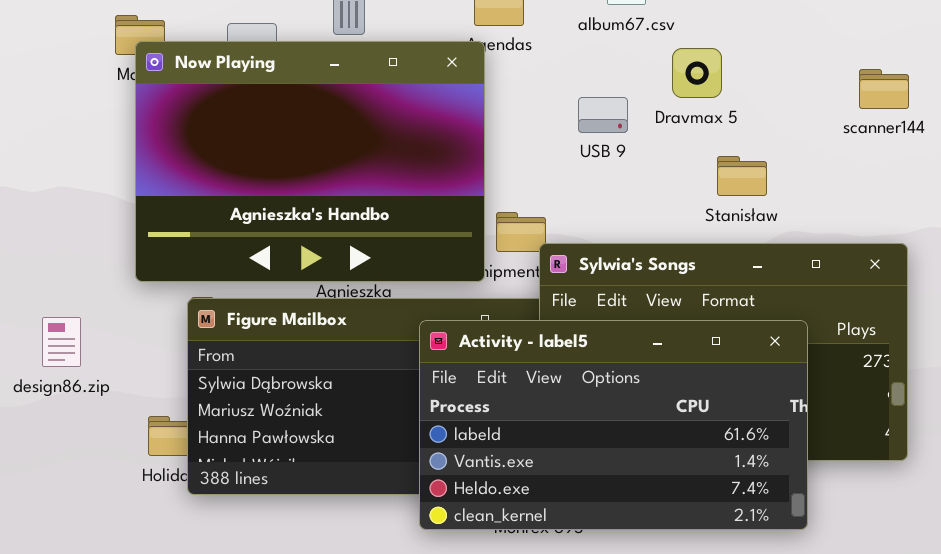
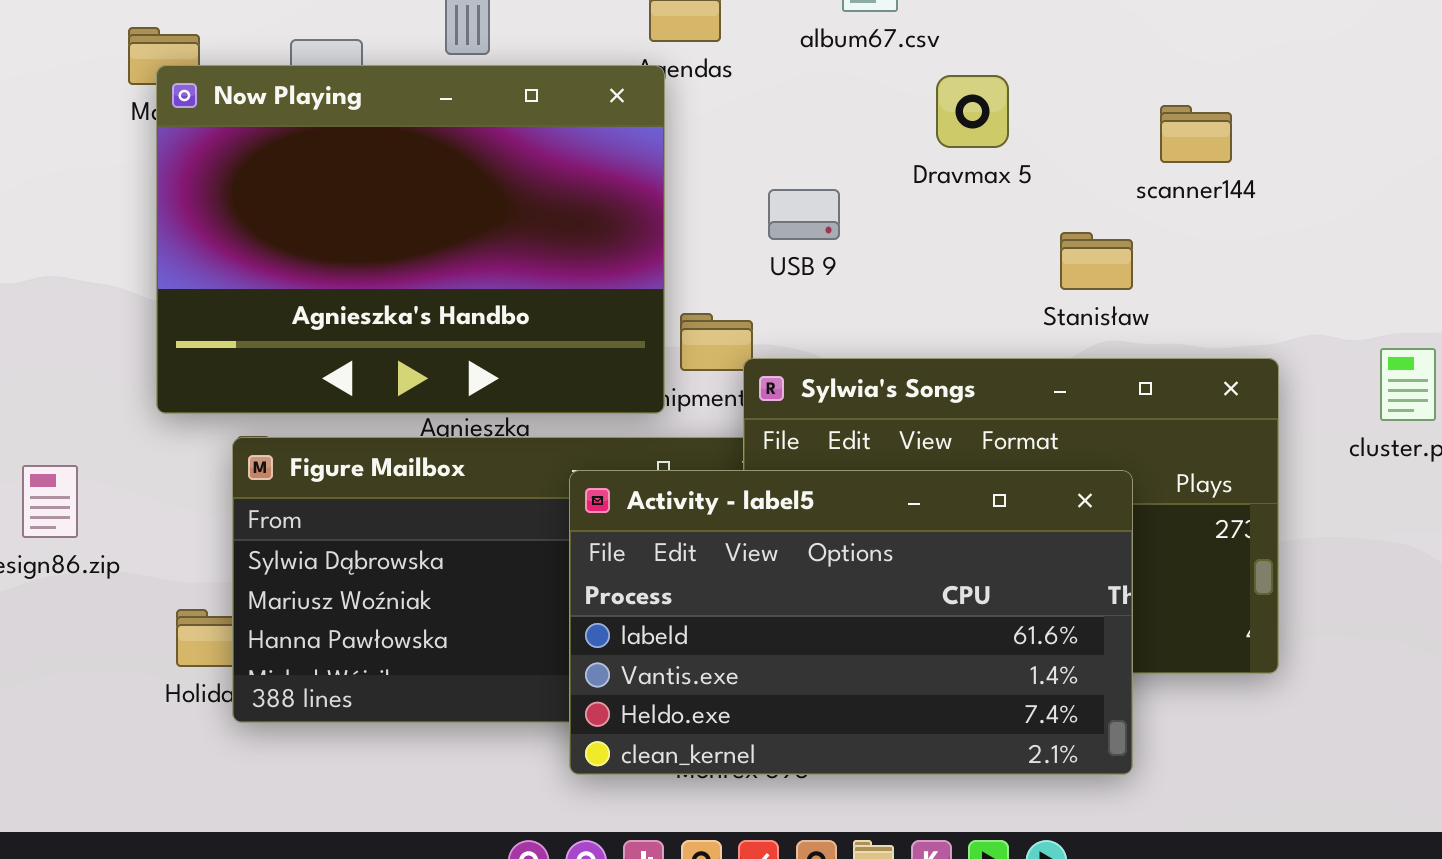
scanner144: [859,69,909,109] -> [1160,105,1232,163], moved
USB 9: [578,97,628,133] -> [768,189,840,240], moved
Stanisław: [717,156,767,196] -> [1060,232,1133,290], moved

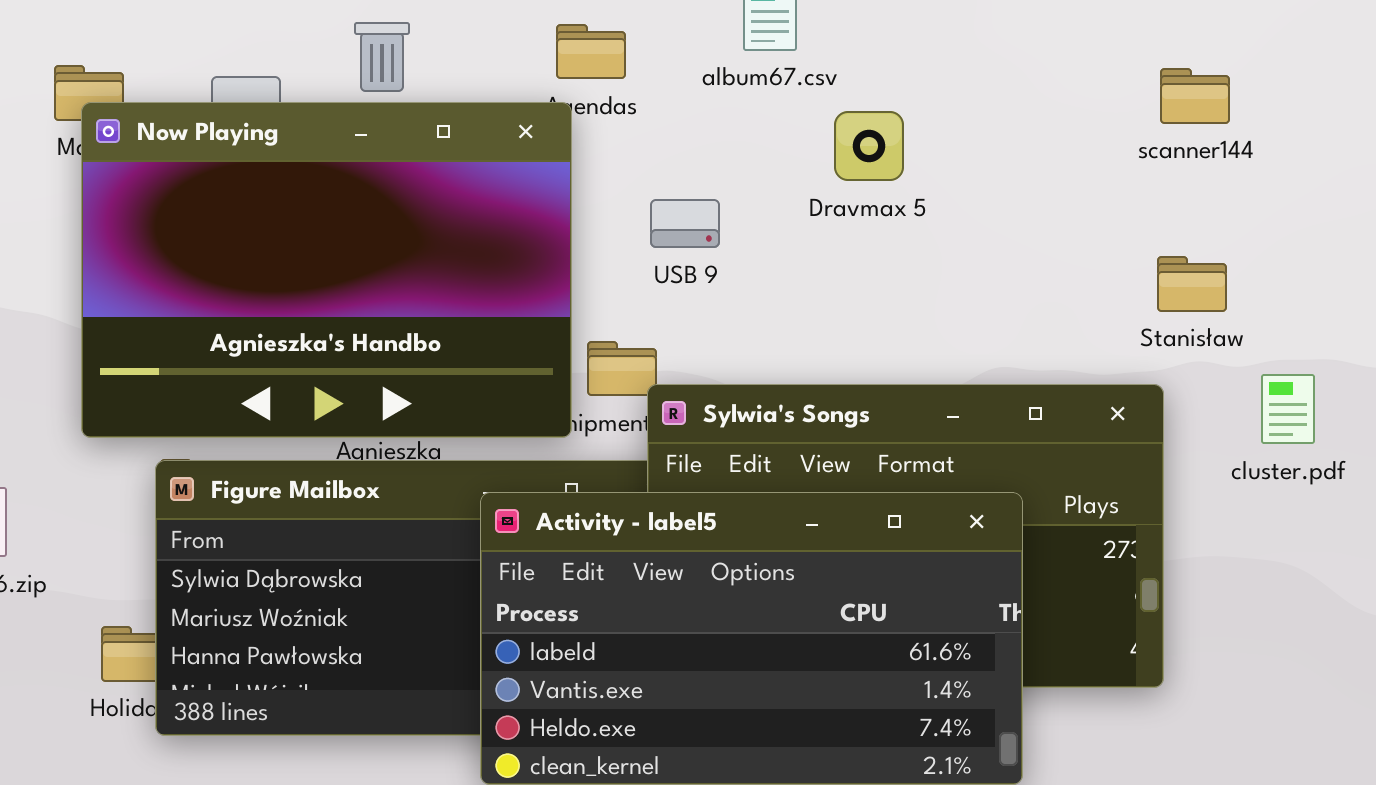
scanner144: [1160,105,1232,163] -> [1160,68,1230,124], moved
USB 9: [768,189,840,240] -> [650,199,720,248], moved
Stanisław: [1060,232,1133,290] -> [1157,256,1227,312], moved

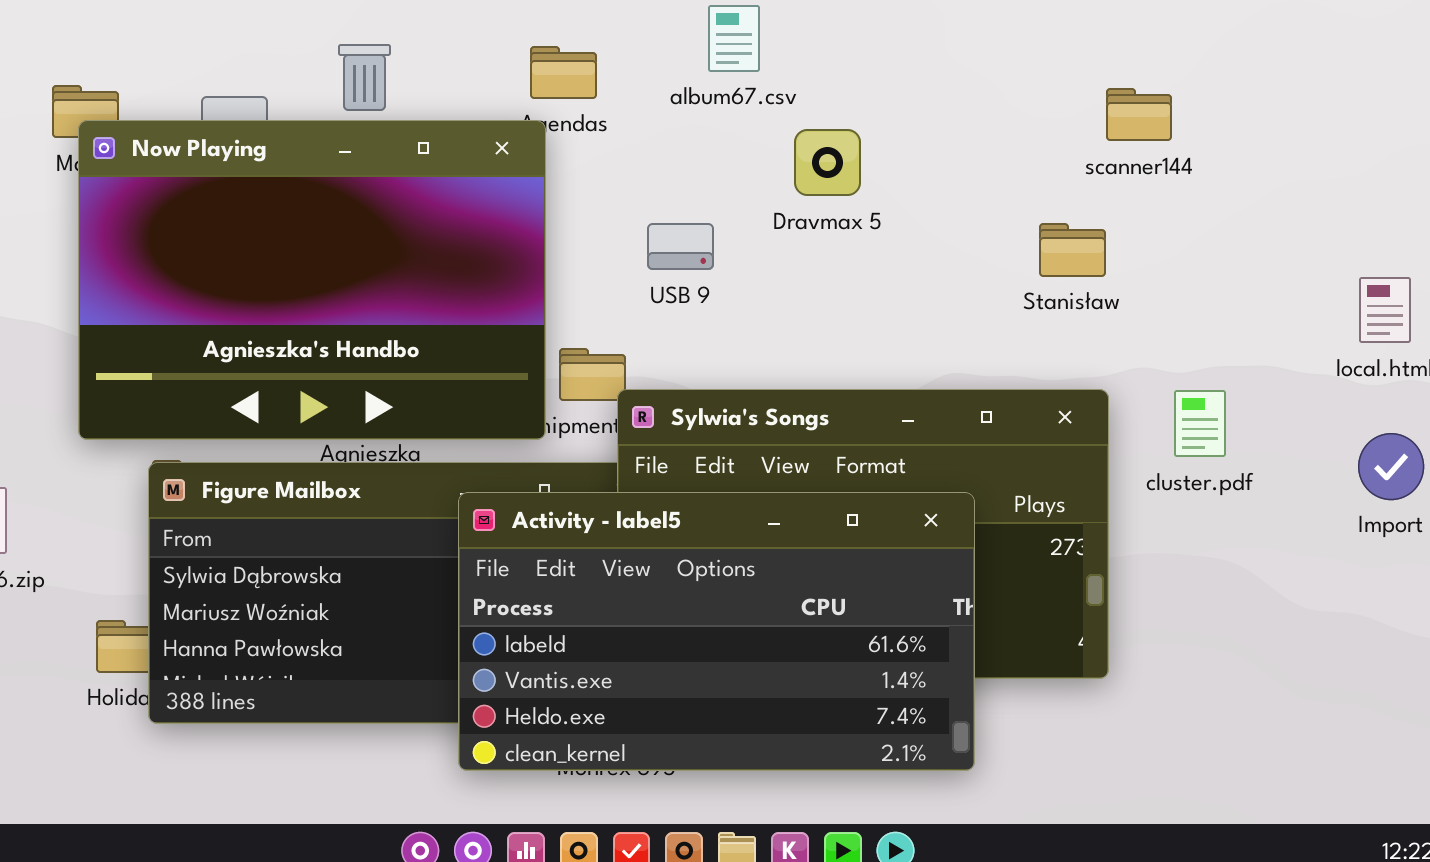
USB 9: [650,199,720,248] -> [647,223,714,270], moved
Stanisław: [1157,256,1227,312] -> [1039,223,1106,277], moved
cluster.pdf: [1261,374,1315,444] -> [1174,390,1226,457], moved

